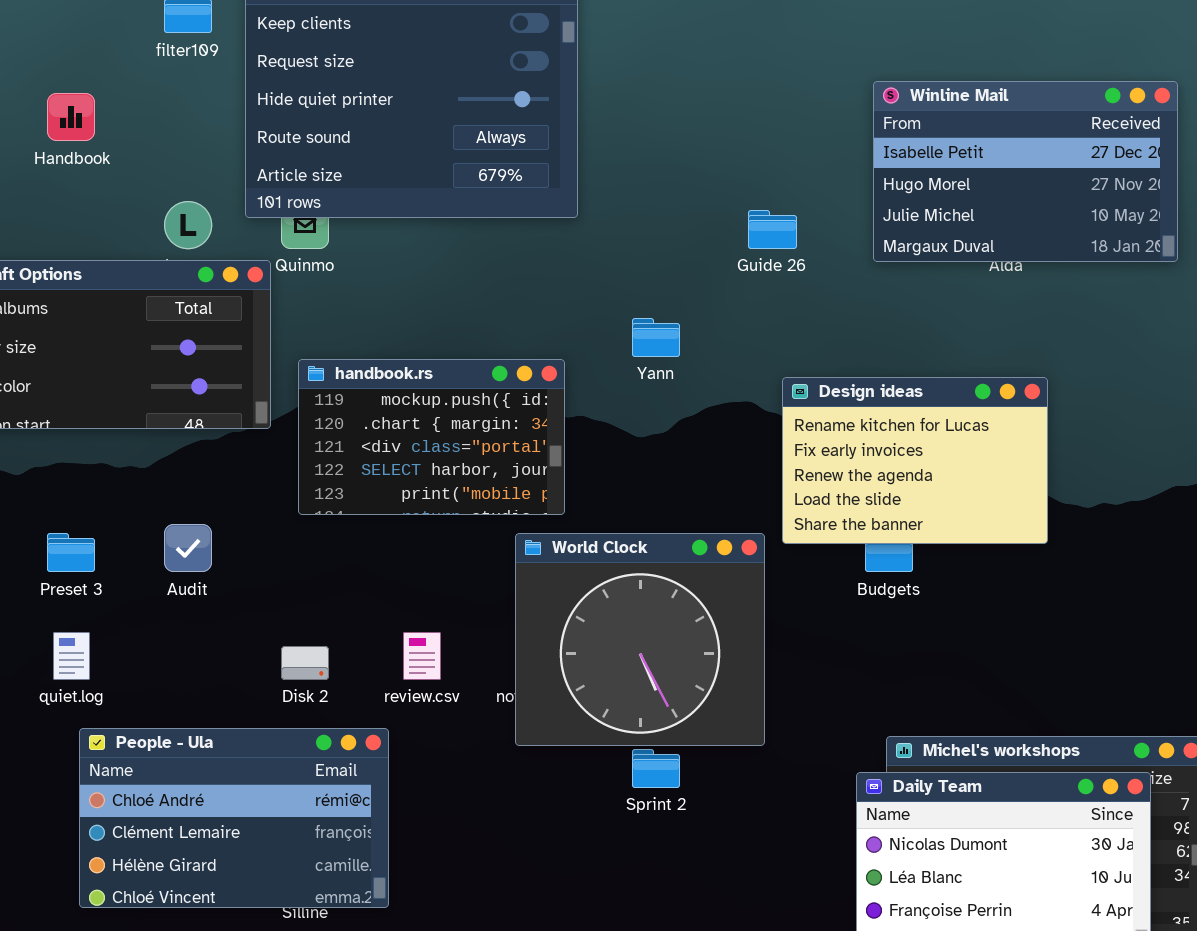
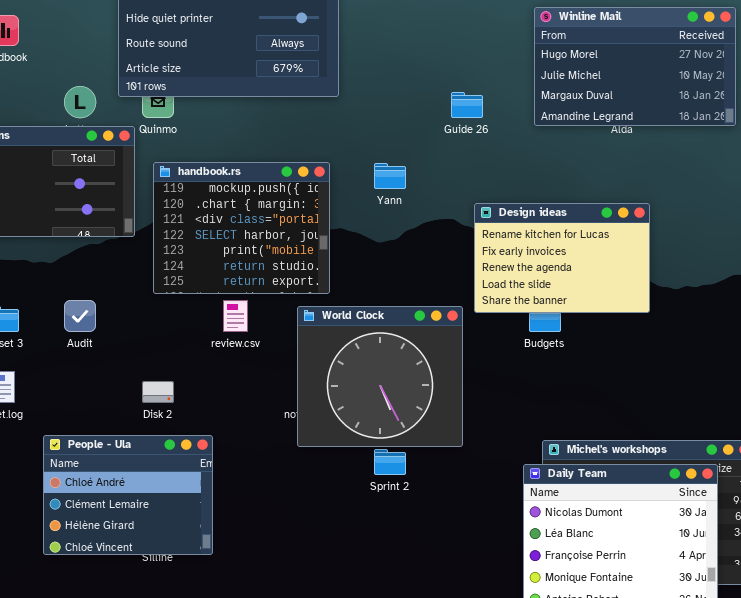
Winline Mail: [873,81,1178,262] -> [534,7,736,126], scrolled down 1 row
handbook.rs: [298,359,565,515] -> [153,162,330,294], resized
review.csv: [403,632,441,680] -> [223,300,248,332], moved
People - Ula: [79,728,389,908] -> [43,435,213,555], resized

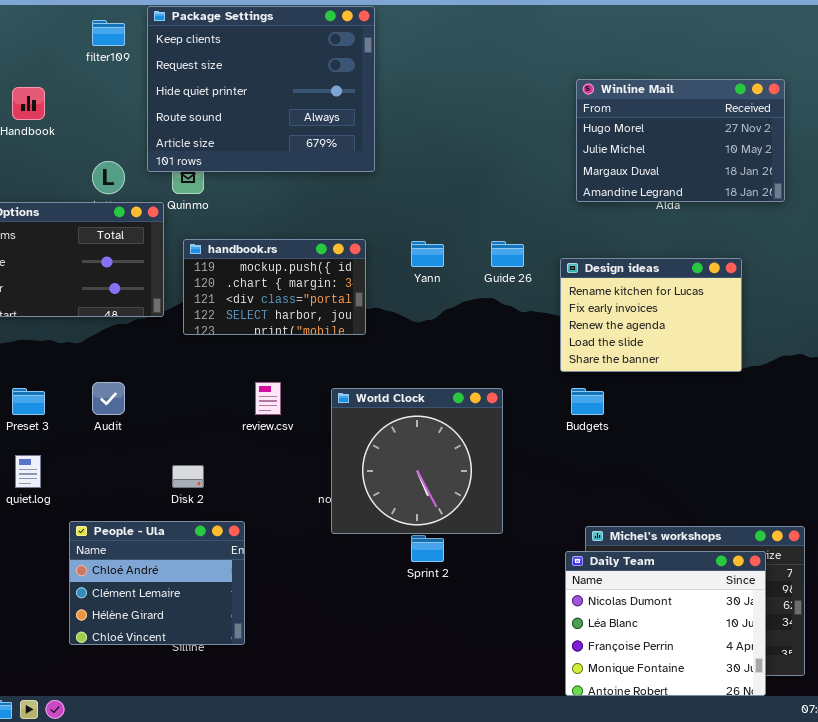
Guide 26: [451,92,483,118] -> [491,241,524,267], moved
handbook.rs: [153,162,330,294] -> [183,239,366,335], resized
Design ideas: [474,203,650,313] -> [560,258,742,372], moved

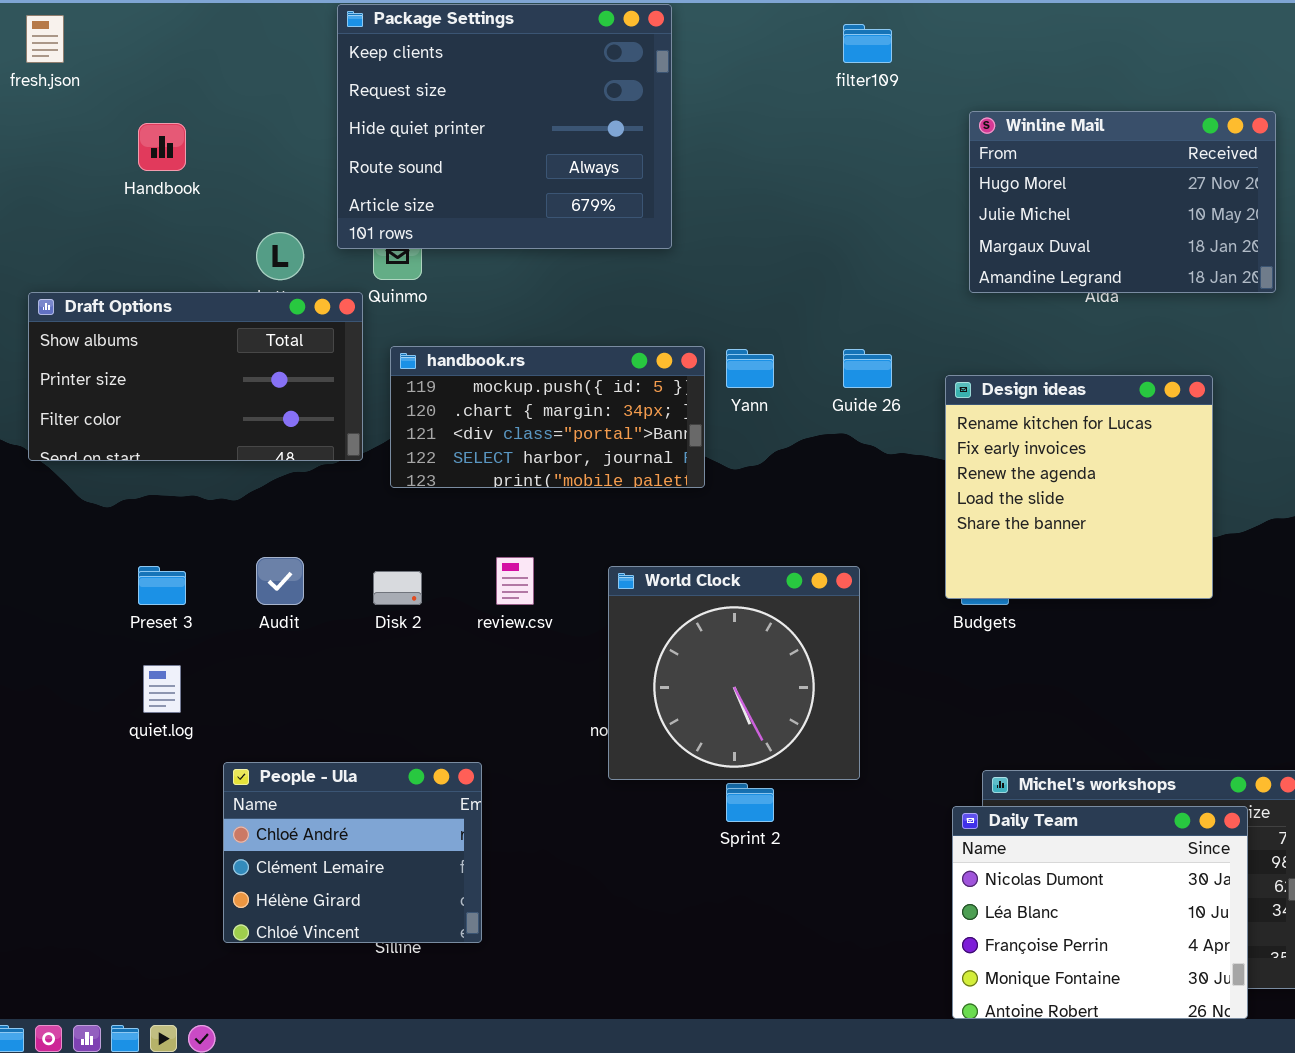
filter109: [92,20,125,46] -> [843,24,892,63], moved
handbook.rs: [183,239,366,335] -> [390,346,705,488], resized
Design ideas: [560,258,742,372] -> [945,375,1213,599], resized
Disk 2: [172,465,204,488] -> [373,571,422,605], moved

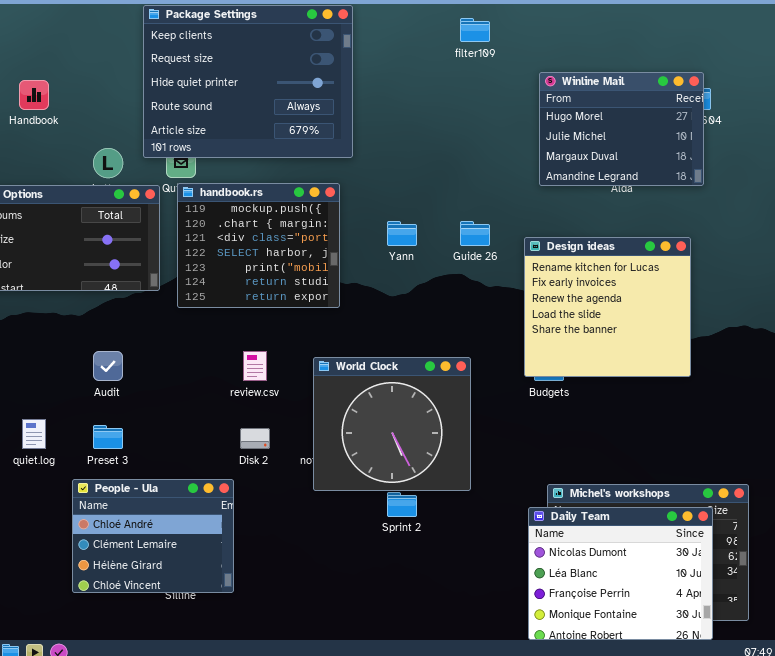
Winline Mail: [969,111,1276,293] -> [539,72,704,186], resized
handbook.rs: [390,346,705,488] -> [177,183,340,308], resized
Preset 3: [138,566,186,605] -> [93,425,123,449], moved
Disk 2: [373,571,422,605] -> [240,428,270,449], moved

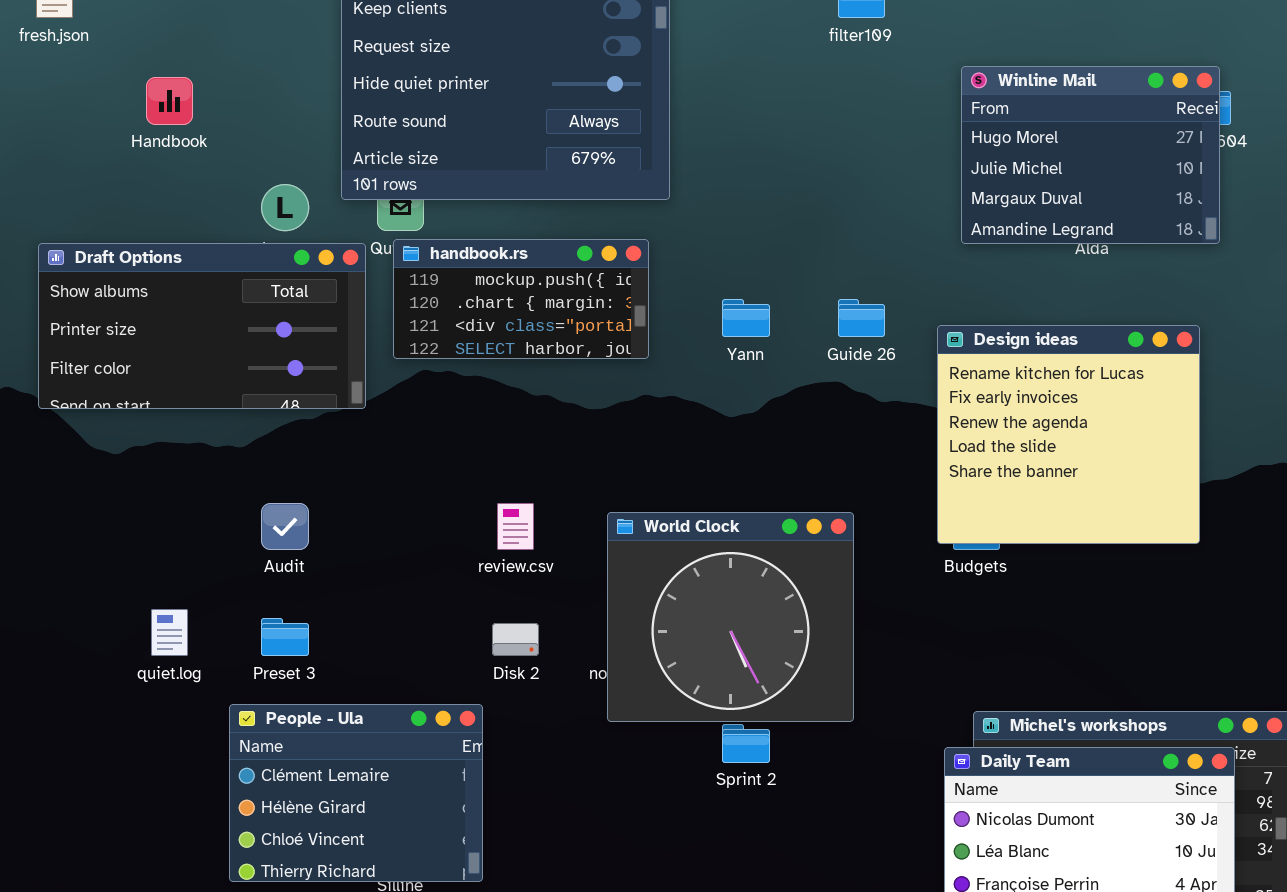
handbook.rs: [177,183,340,308] -> [393,239,649,359], resized
People - Ula: [72,479,234,593] -> [229,704,483,882], scrolled down 1 row

